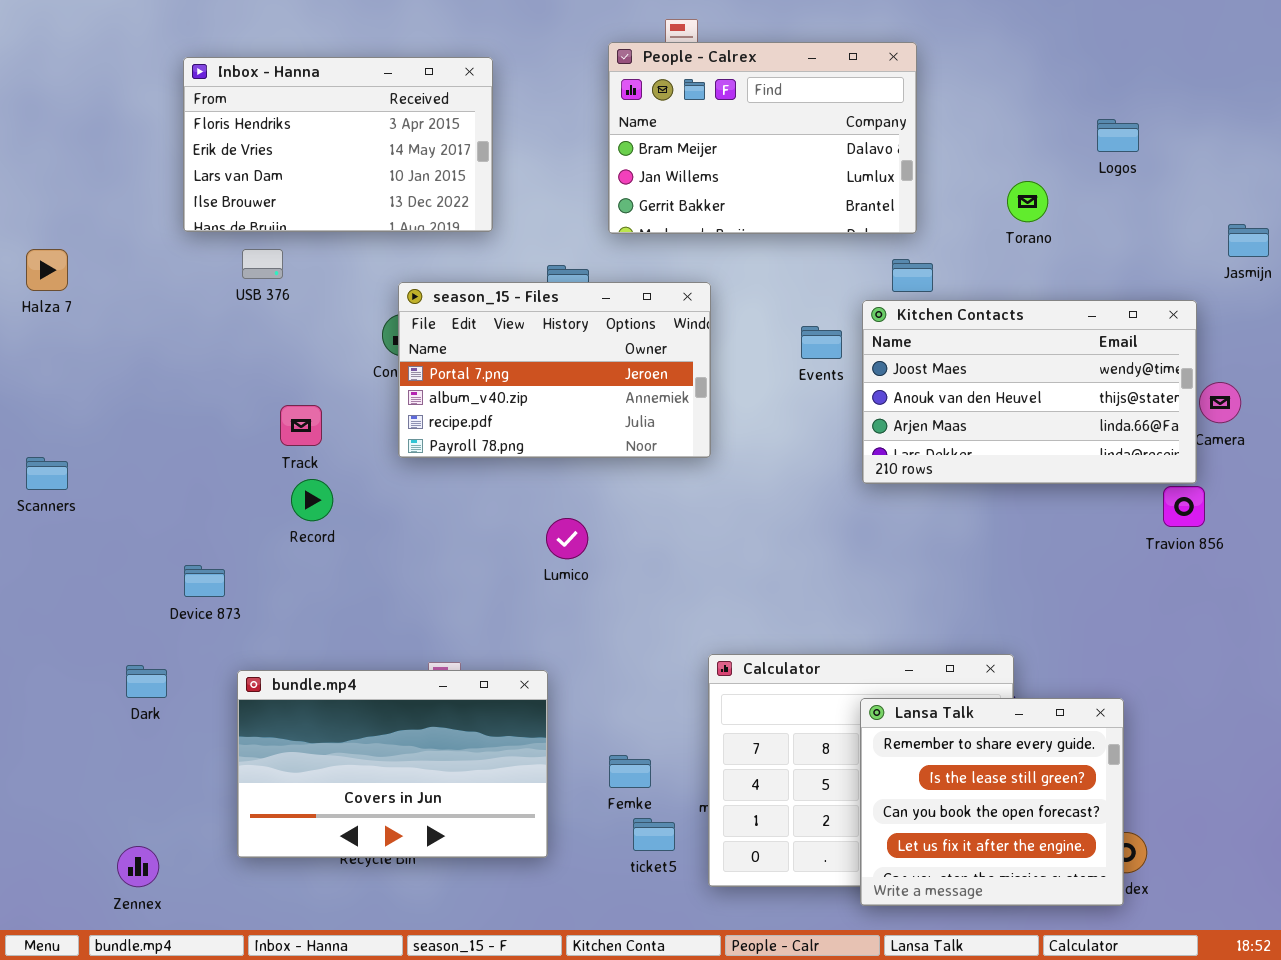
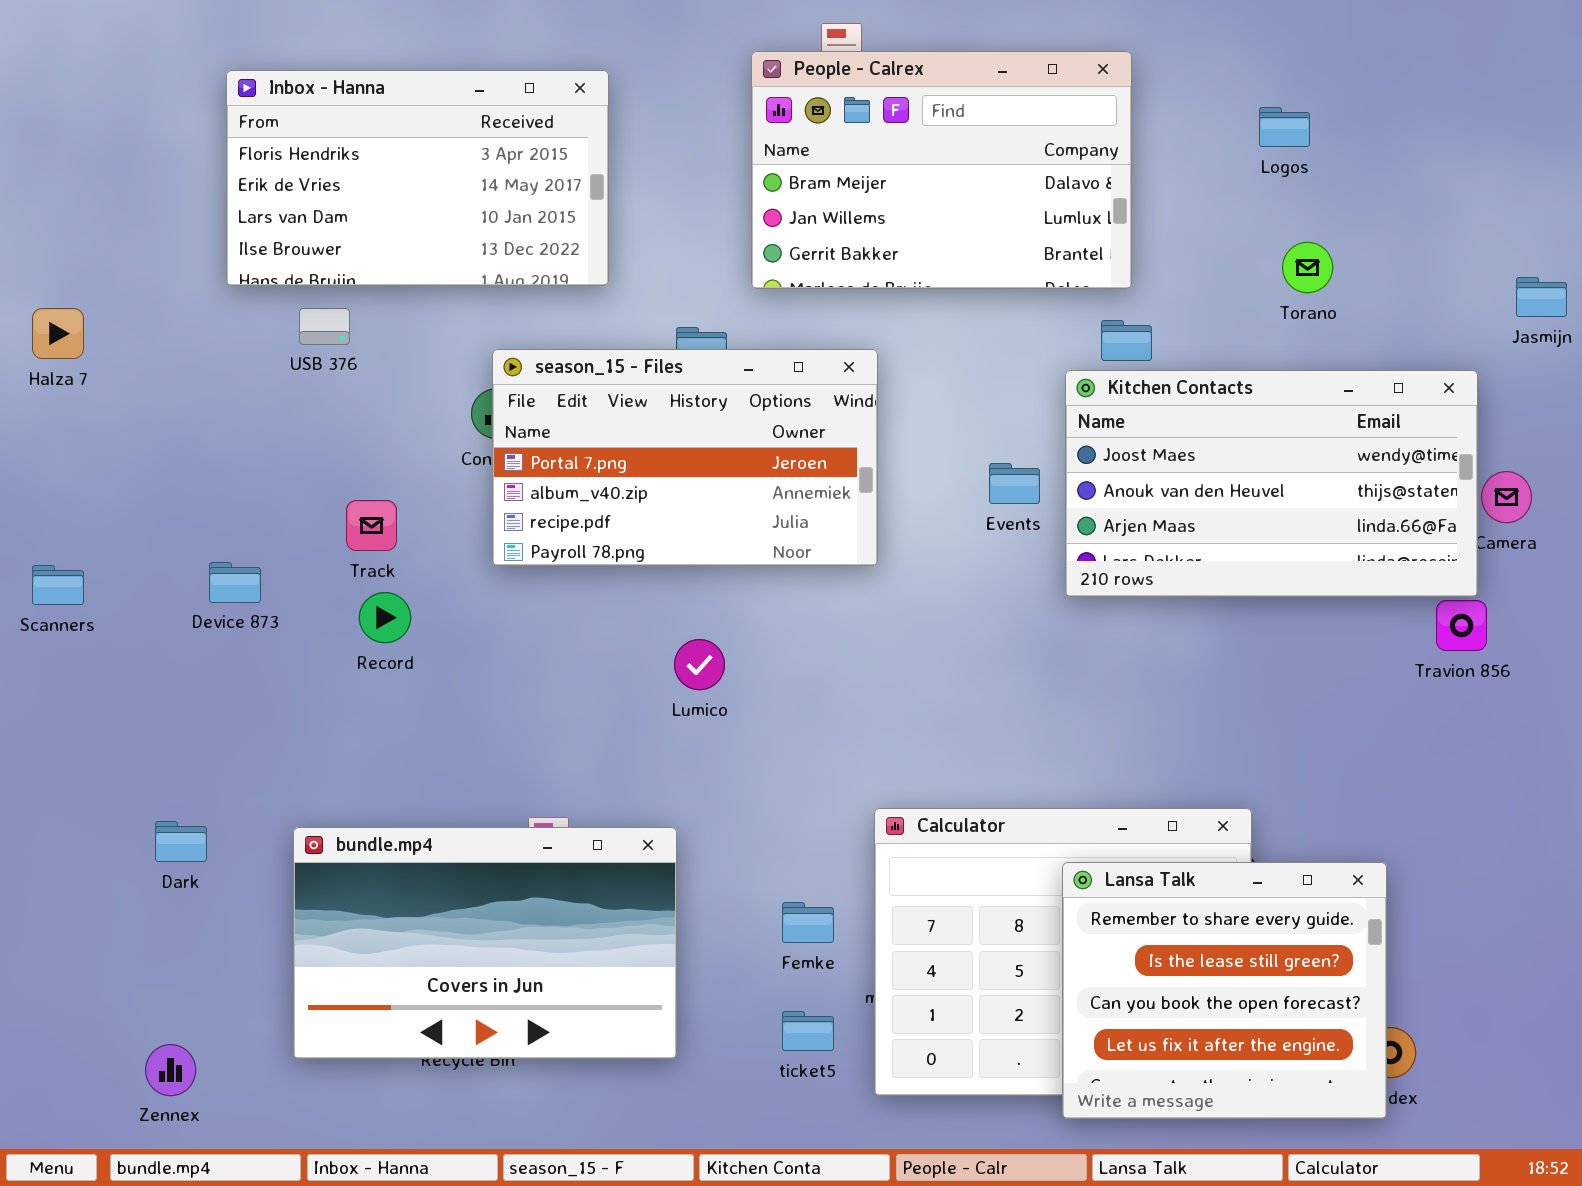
Logos: [1097,119,1139,152] -> [1259,107,1310,147], moved
Torano: [1007,181,1048,222] -> [1282,242,1333,293], moved
Events: [801,326,842,359] -> [989,463,1040,504], moved
Device 873: [184,565,225,597] -> [209,562,261,603], moved
Femke: [609,755,651,788] -> [782,902,834,943], moved

